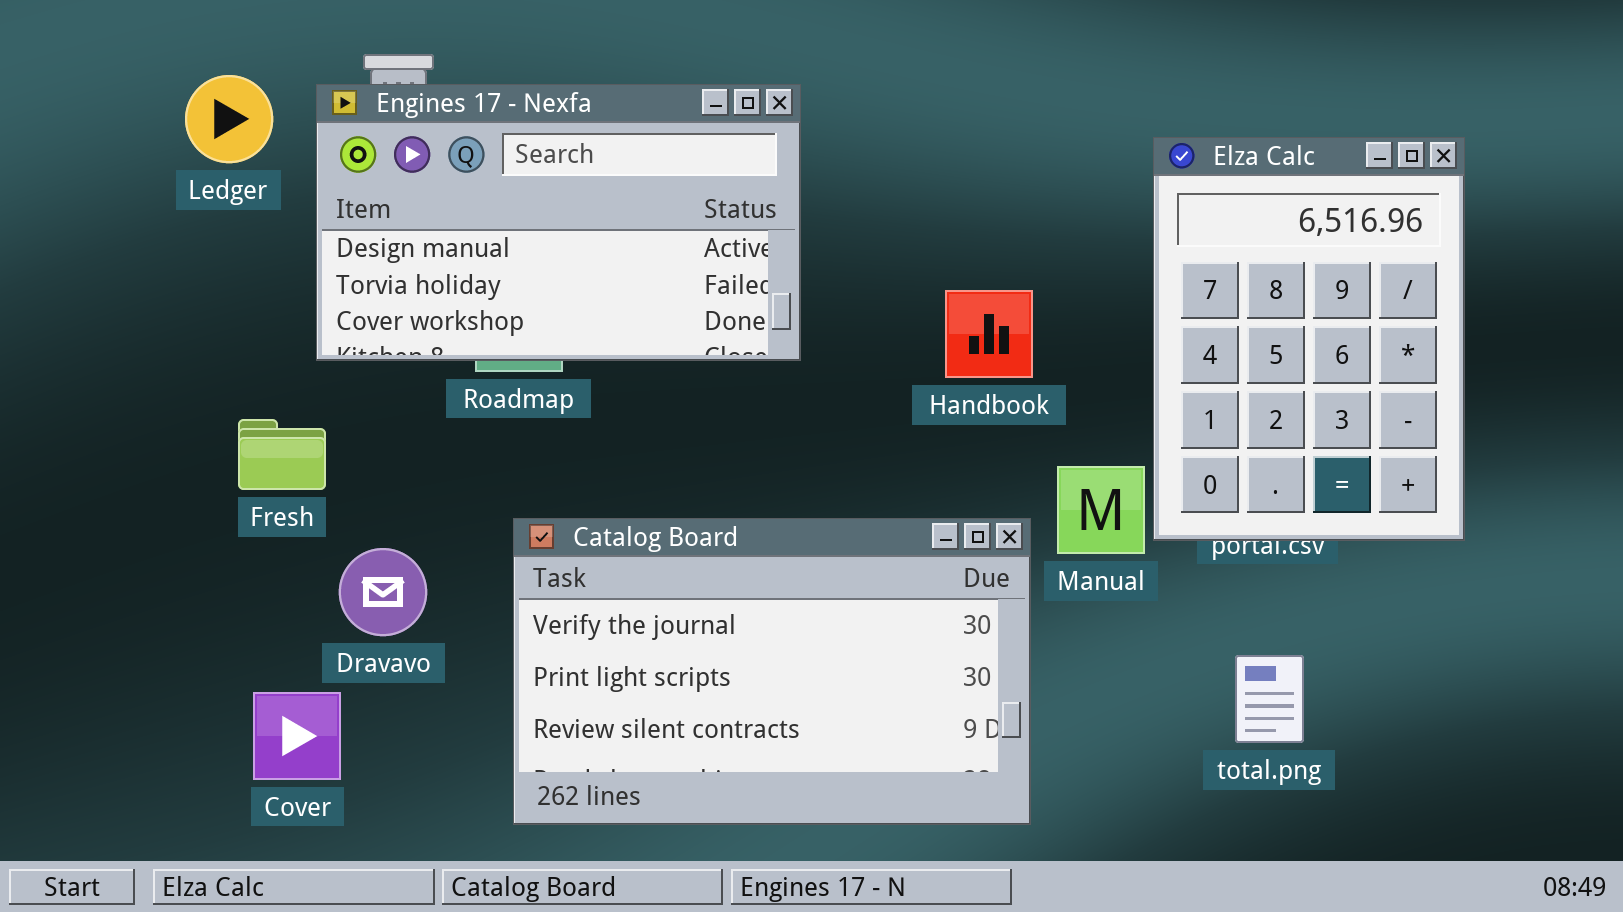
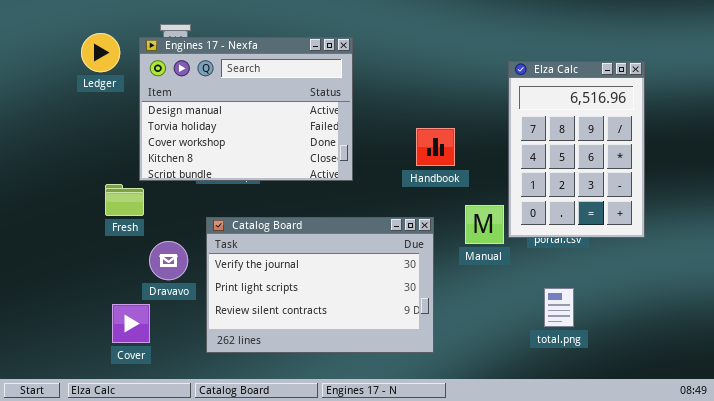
Engines 17 - Nexfa: [316,84,801,361] -> [139,37,353,181], resized
Catalog Board: [513,518,1031,825] -> [206,217,434,353], moved

